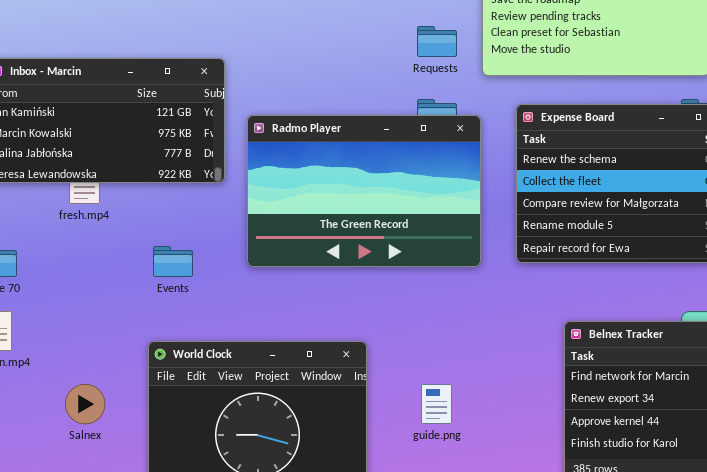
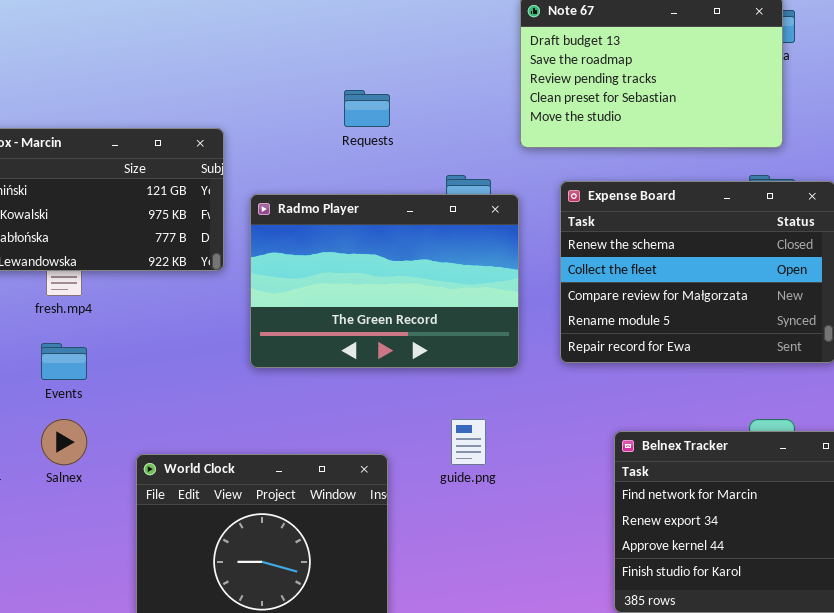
Requests: [417,26,457,57] -> [344,90,390,127], moved
Events: [153,246,193,277] -> [41,343,87,380], moved
Salnex: [65,384,105,424] -> [41,419,87,465], moved
guide.png: [421,384,452,424] -> [451,419,486,465], moved

